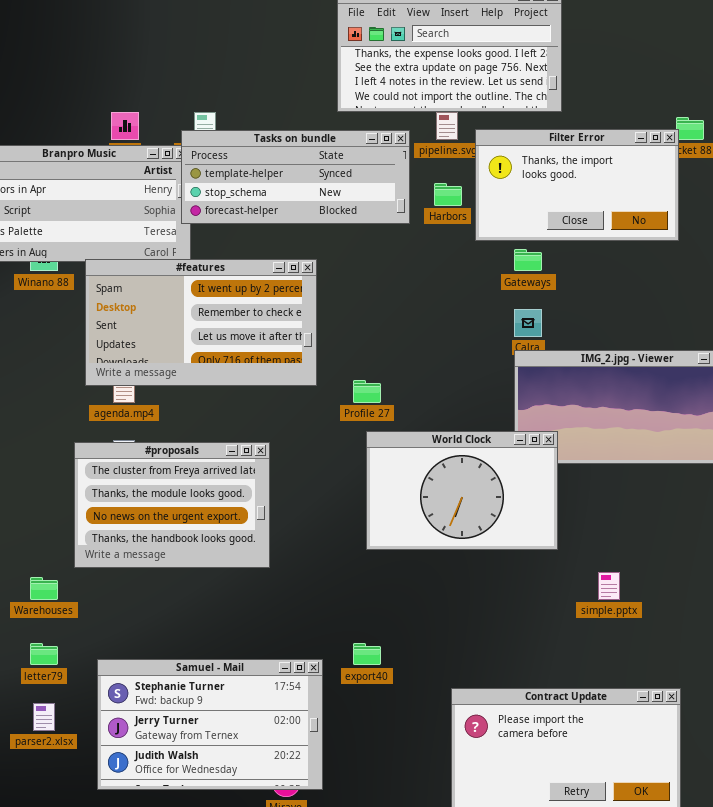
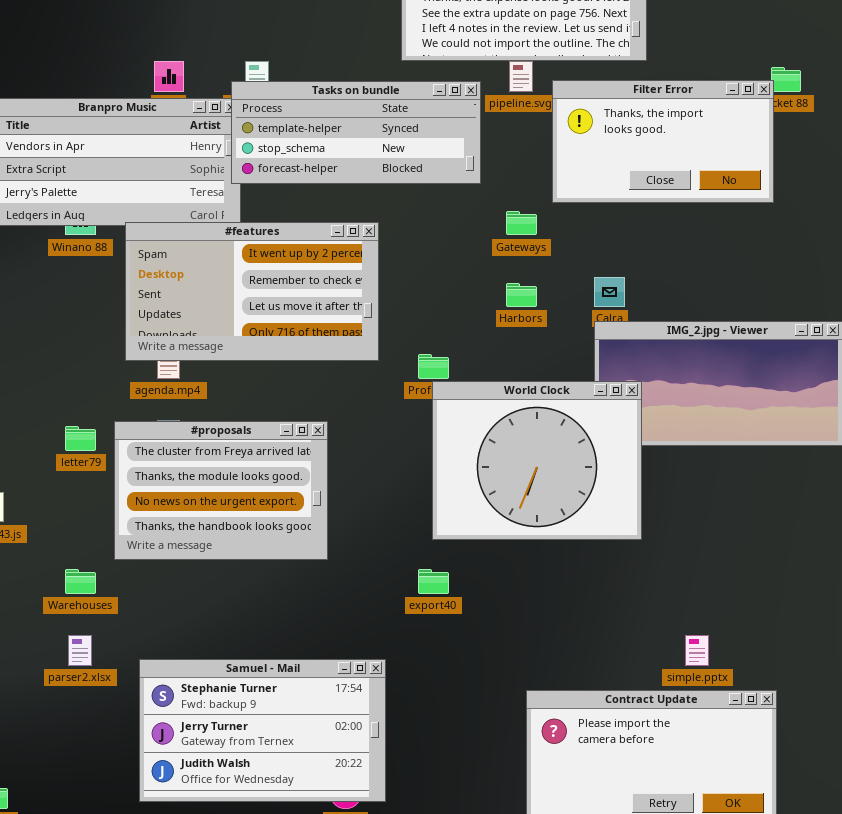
Harbors: [434,183,462,206] -> [506,283,537,307], moved
Gateways: [514,249,542,271] -> [506,211,537,235], moved
World Clock: [366,431,558,550] -> [432,381,642,540], resized
simple.pptx: [598,572,620,600] -> [685,635,709,666], moved
letter79: [30,643,58,665] -> [65,426,96,451], moved
export40: [353,643,381,665] -> [418,569,449,594], moved
parser2.xlsx: [33,703,55,731] -> [68,635,92,666], moved

